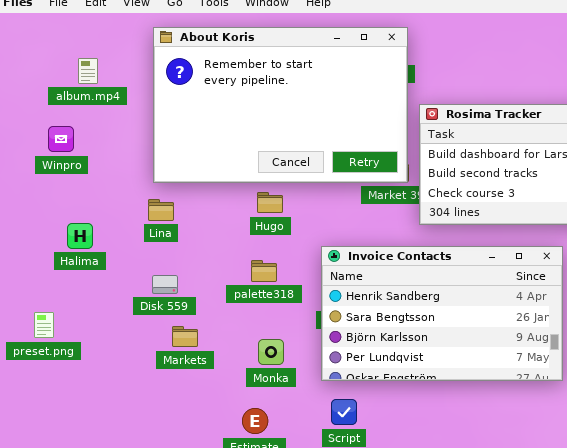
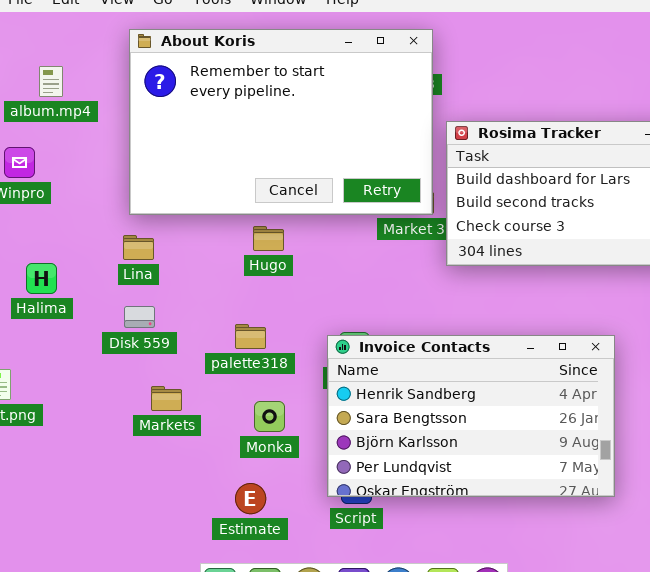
Invoice Contacts: [321,246,563,381] -> [327,335,615,497], moved
palette318: [251,260,277,282] -> [235,324,266,349], moved
Disk 559: [152,275,178,294] -> [124,306,155,328], moved

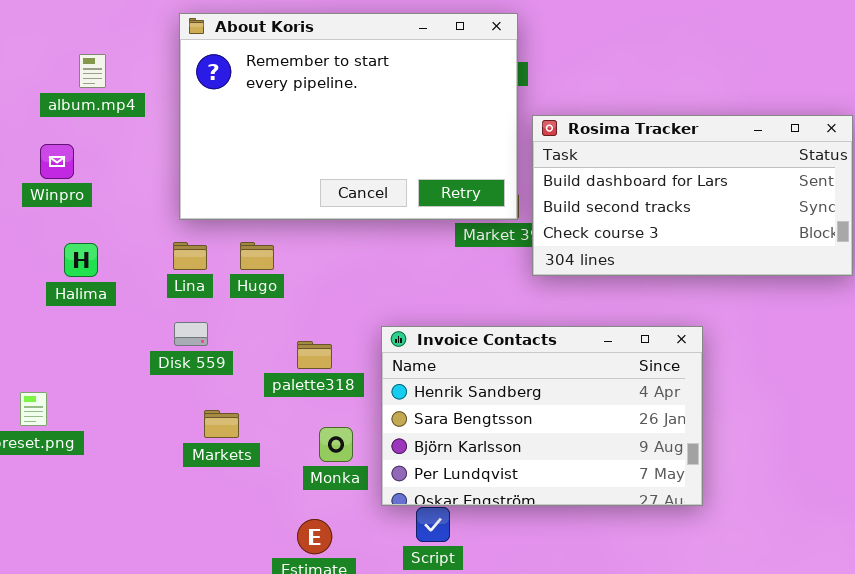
Hugo: [253,226,284,251] -> [240,242,274,270], moved
Halima: [26,263,57,294] -> [64,243,98,277], moved
Invoice Contacts: [327,335,615,497] -> [381,326,703,506], moved

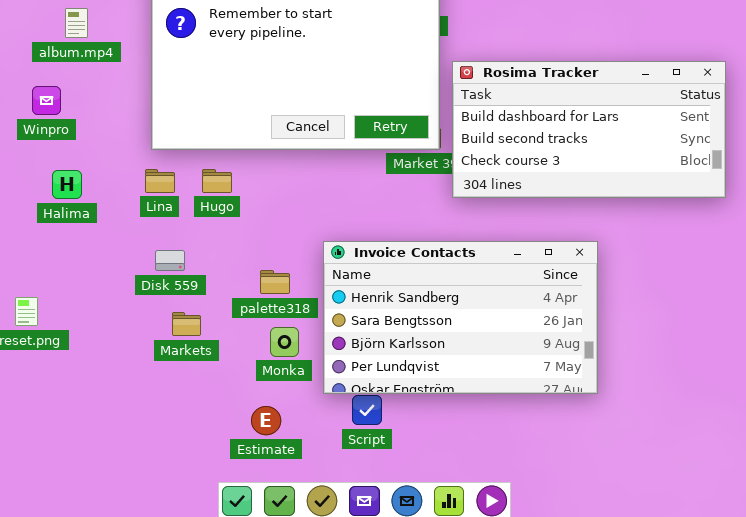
Disk 559: [174,322,208,346] -> [155,250,185,271], moved
palette318: [297,341,332,369] -> [260,270,290,294], moved

